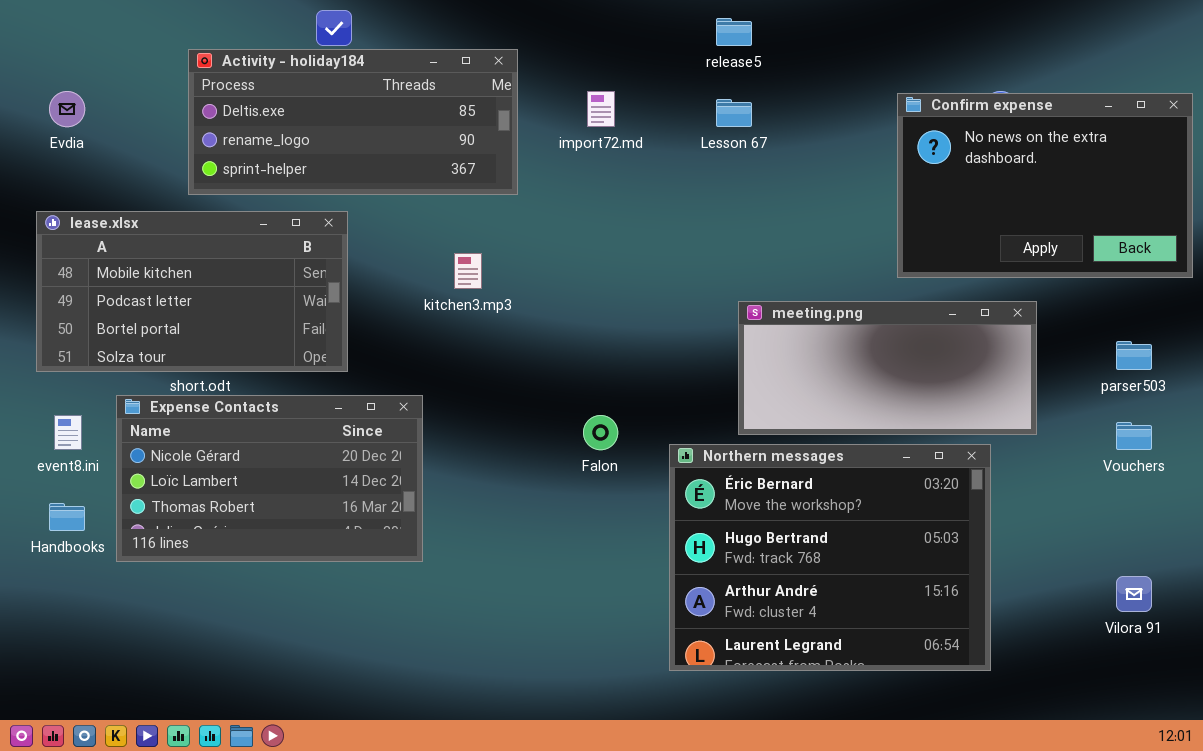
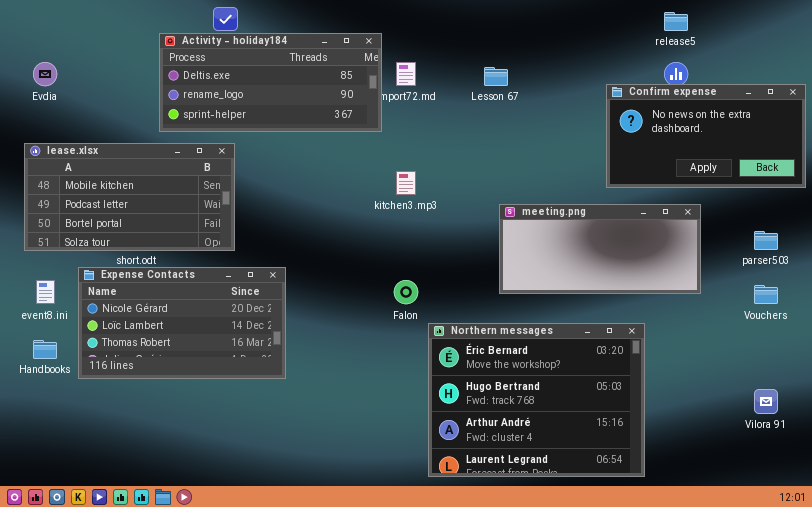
release5: [716,18,752,46] -> [664,12,688,31], moved
Activity - holiday184: [188,49,518,195] -> [159,33,382,132], moved
Confirm expense: [897,93,1193,278] -> [606,84,806,188], resized
kitchen3.mp3: [454,253,482,289] -> [396,171,416,195], moved
Northern messages: [669,444,991,671] -> [428,323,645,477], moved

